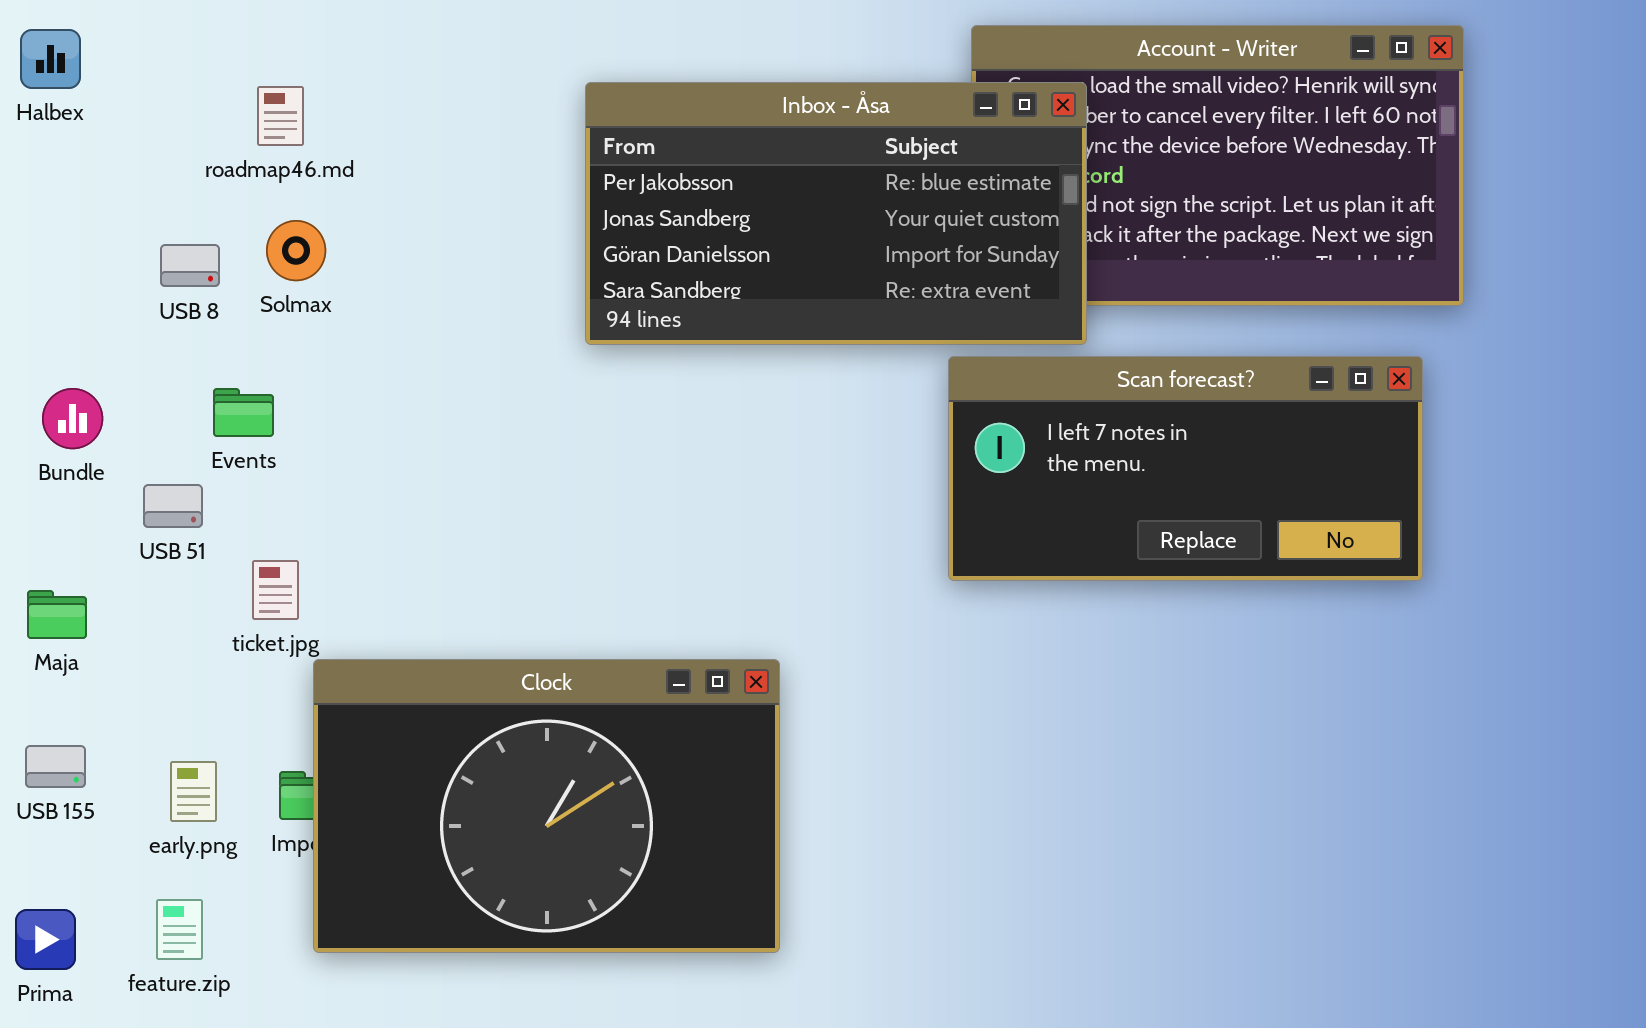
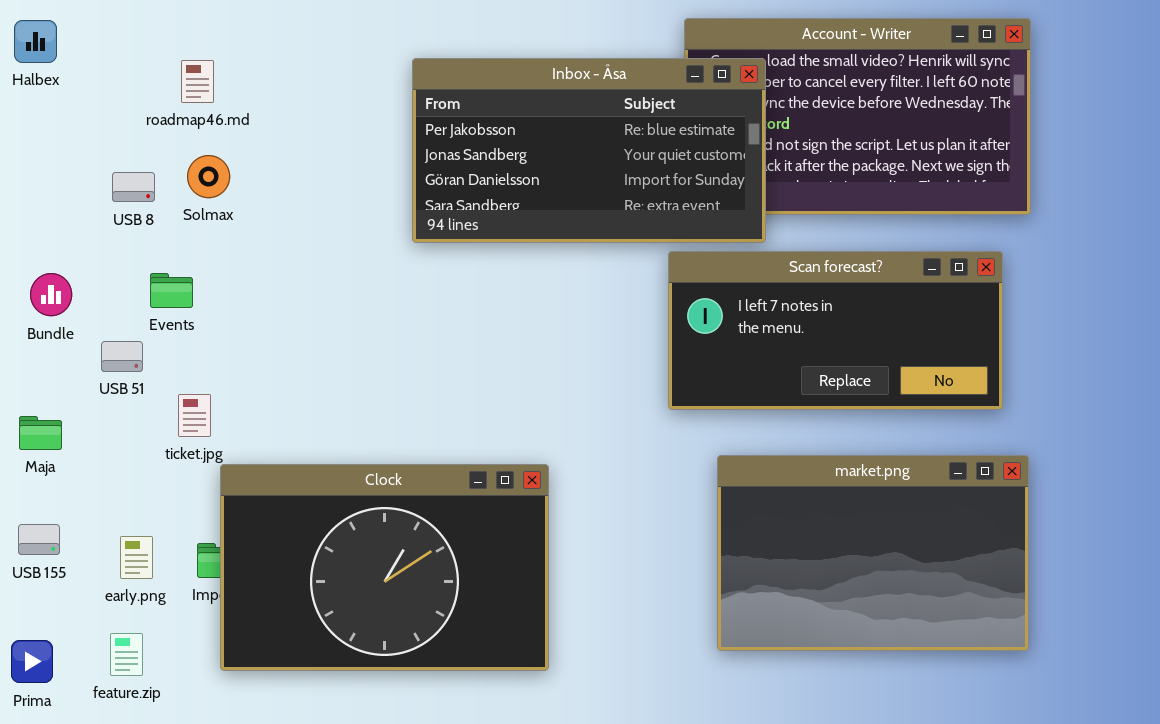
market.png: none -> [717,455,1029,651], opened

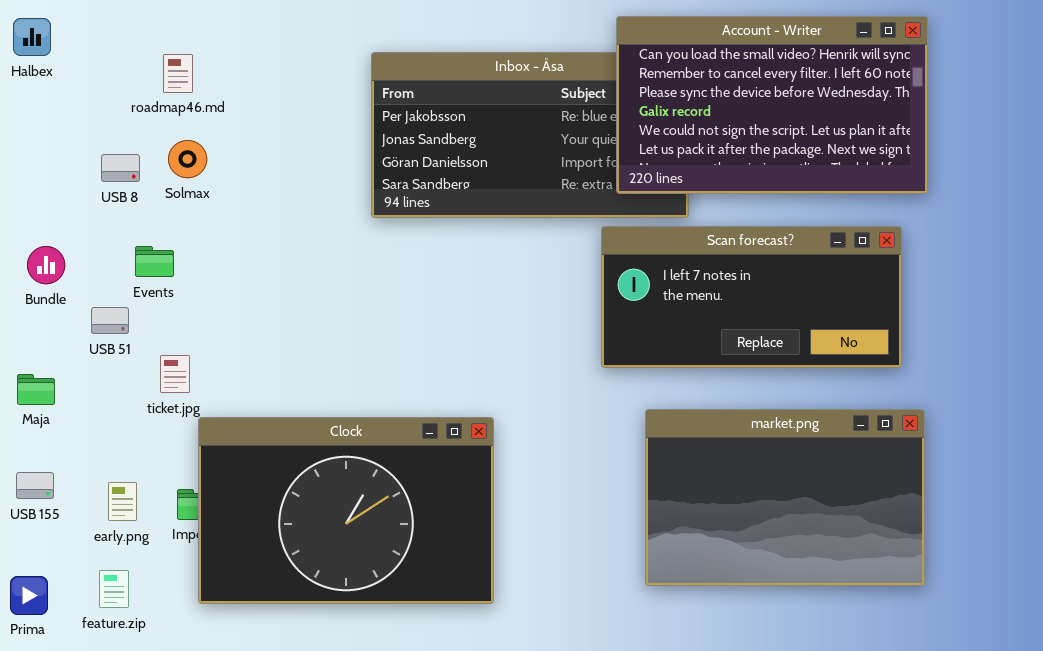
Account - Writer: [684,18,1031,215] -> [616,16,928,194], raised

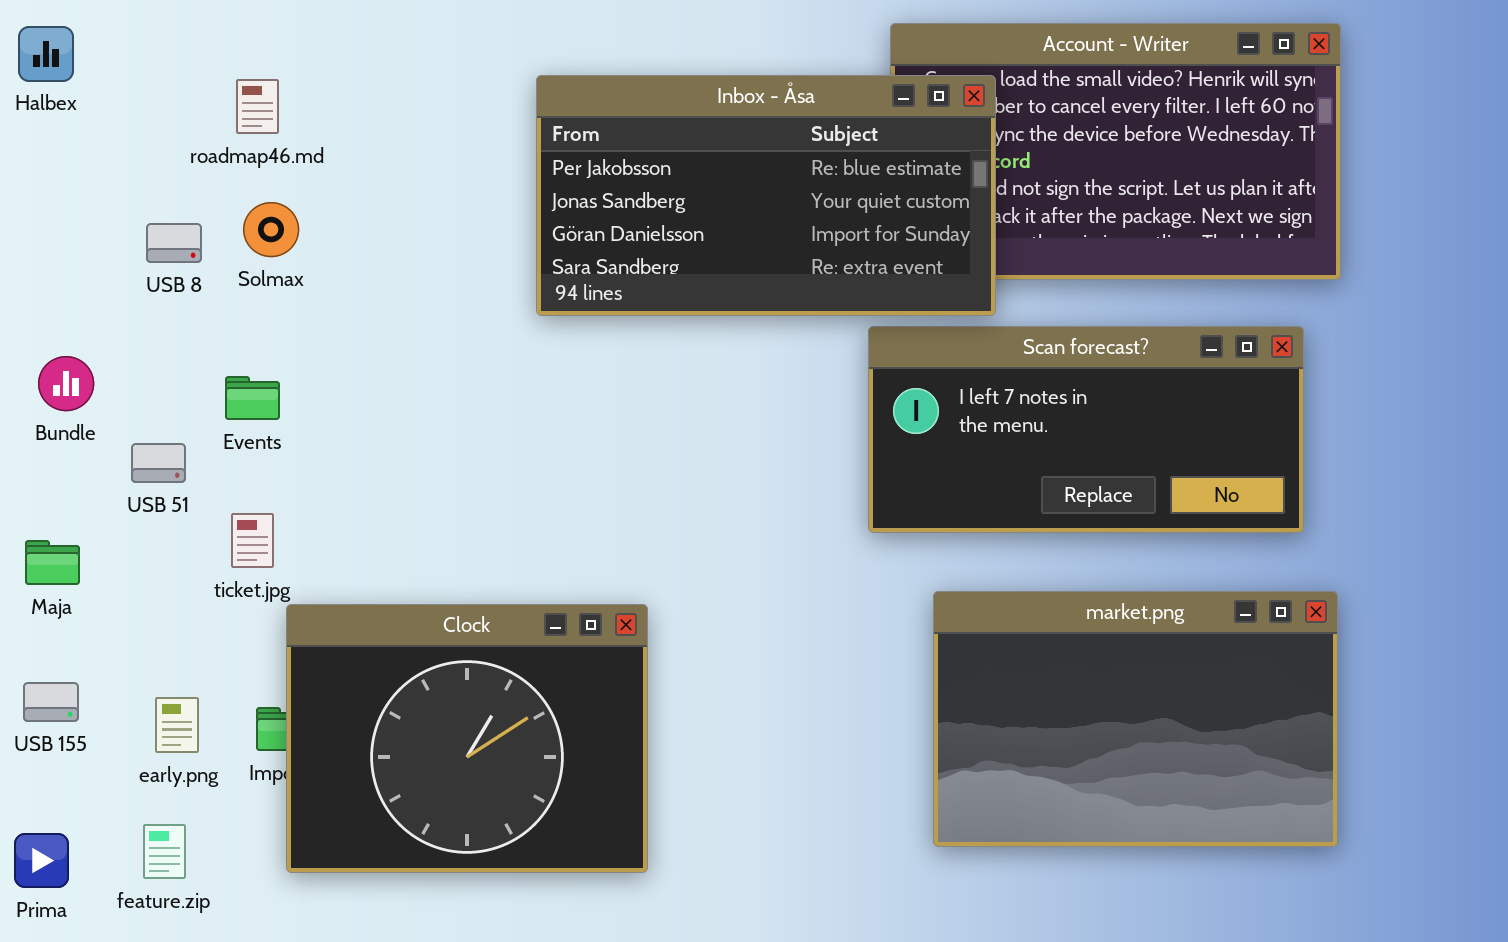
Inbox - Åsa: [371,52,689,218] -> [536,75,996,316], raised
Events: [135,246,174,277] -> [225,376,280,420], moved
Clock: [198,417,494,604] -> [286,604,648,873], resized

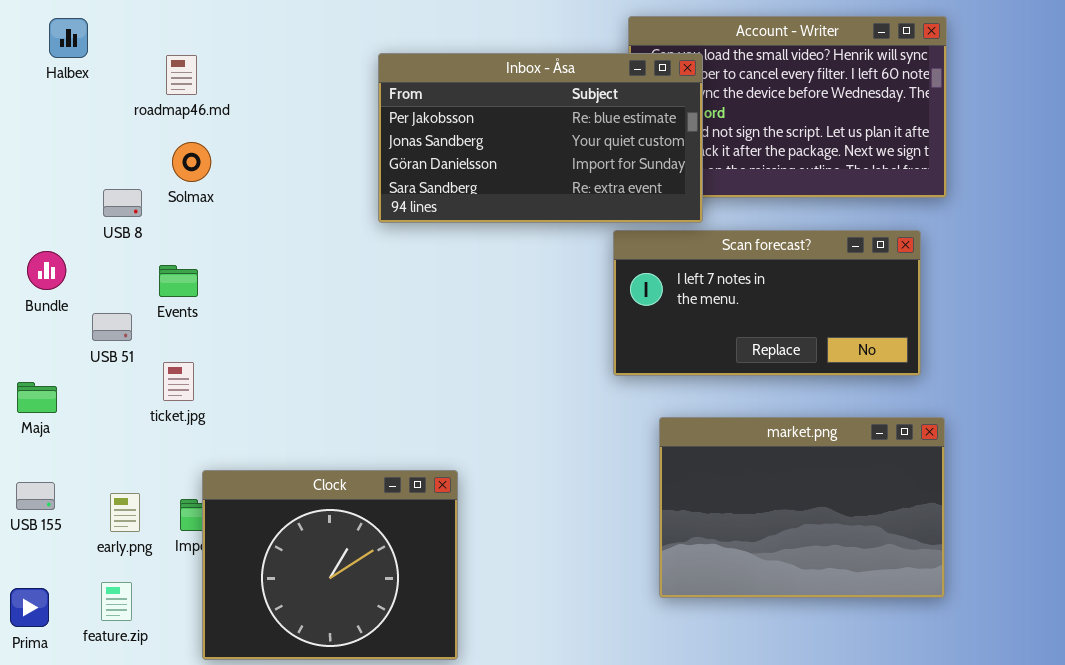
Halbex: [18,26,74,82] -> [49,18,88,58], moved
USB 8: [146,223,202,263] -> [103,189,142,217], moved
Clock: [286,604,648,873] -> [202,470,458,660], moved

